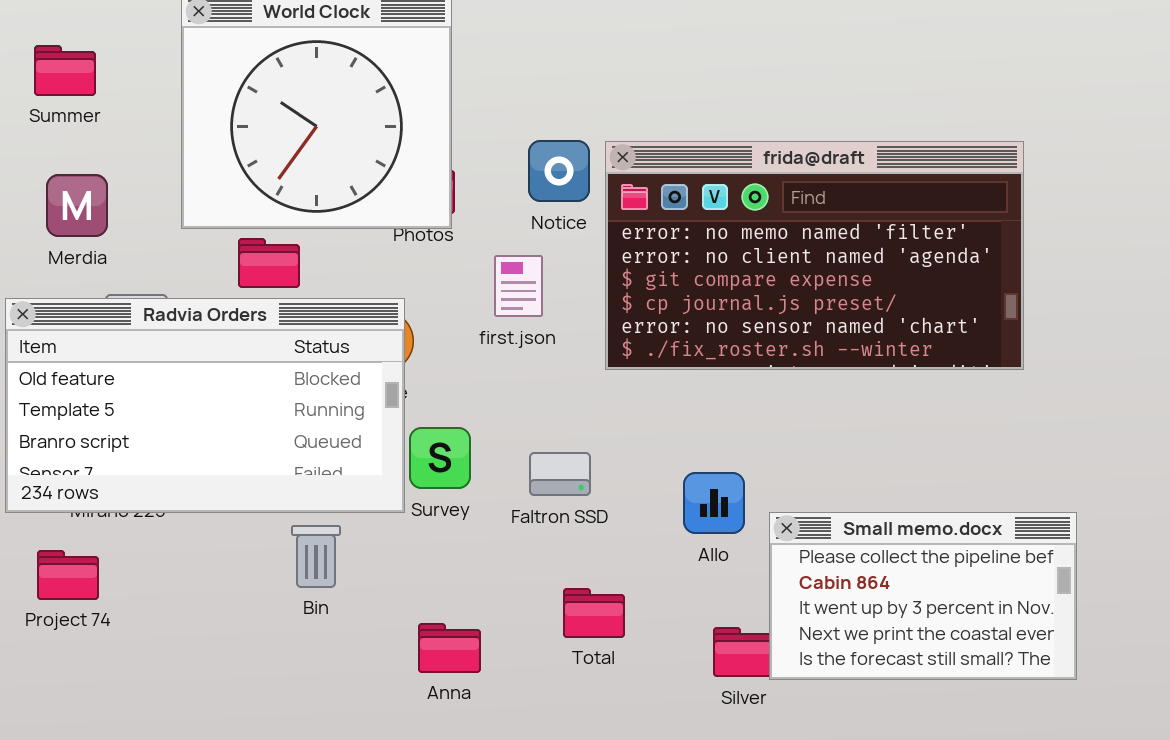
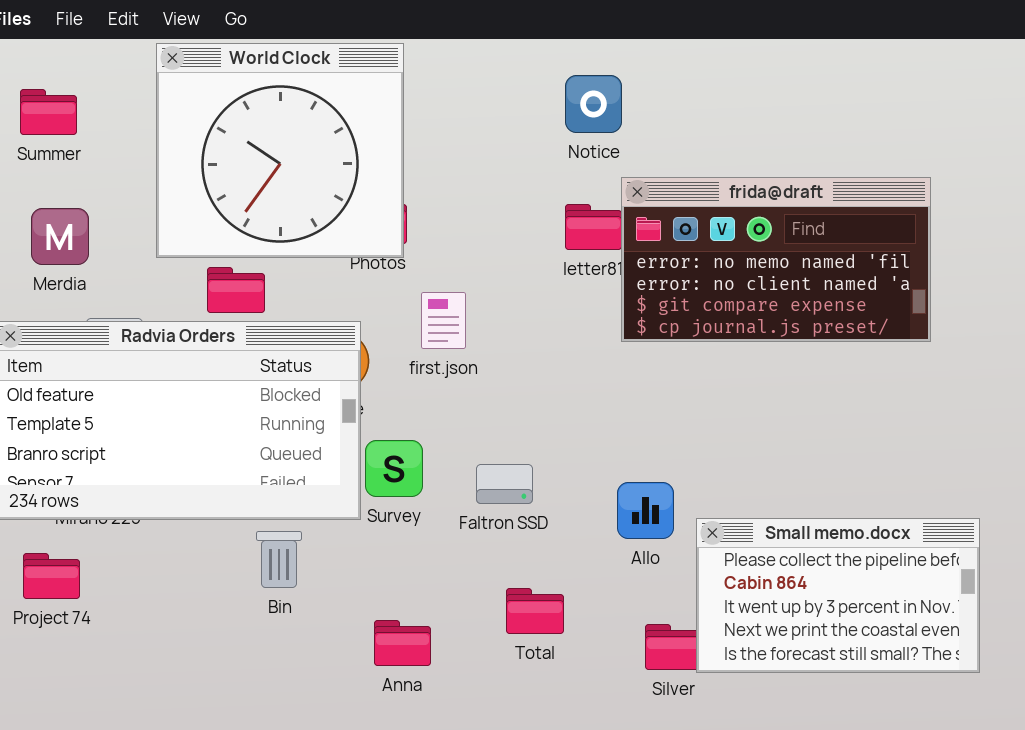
Notice: [528,140,590,202] -> [565,75,622,133], moved
frida@draft: [605,141,1024,370] -> [621,177,931,342], resized
first.json: [494,255,543,317] -> [421,292,466,349], moved

